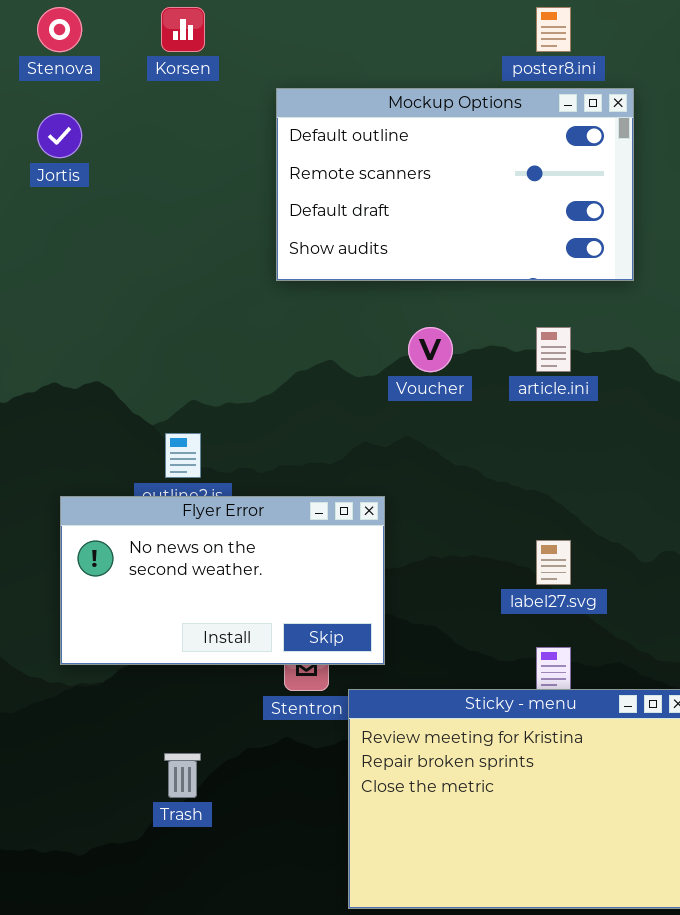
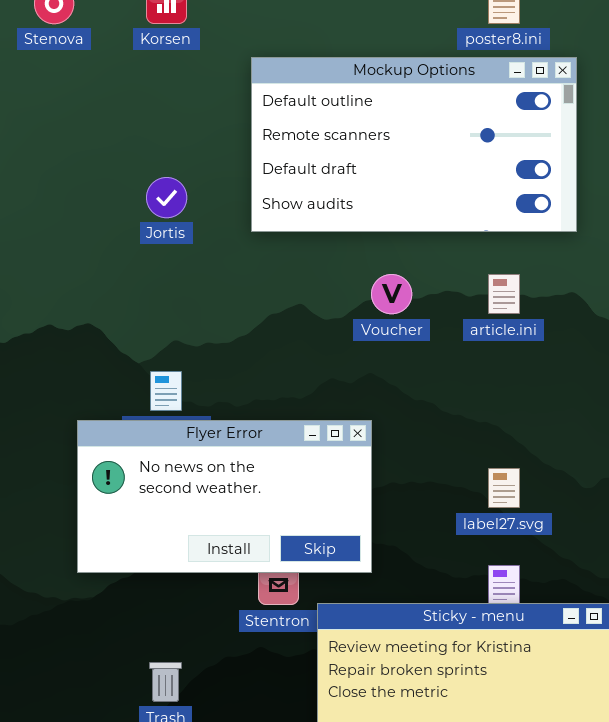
Jortis: [37,113,82,158] -> [146,177,187,218], moved
Flyer Error: [60,496,385,665] -> [77,420,372,573], moved

